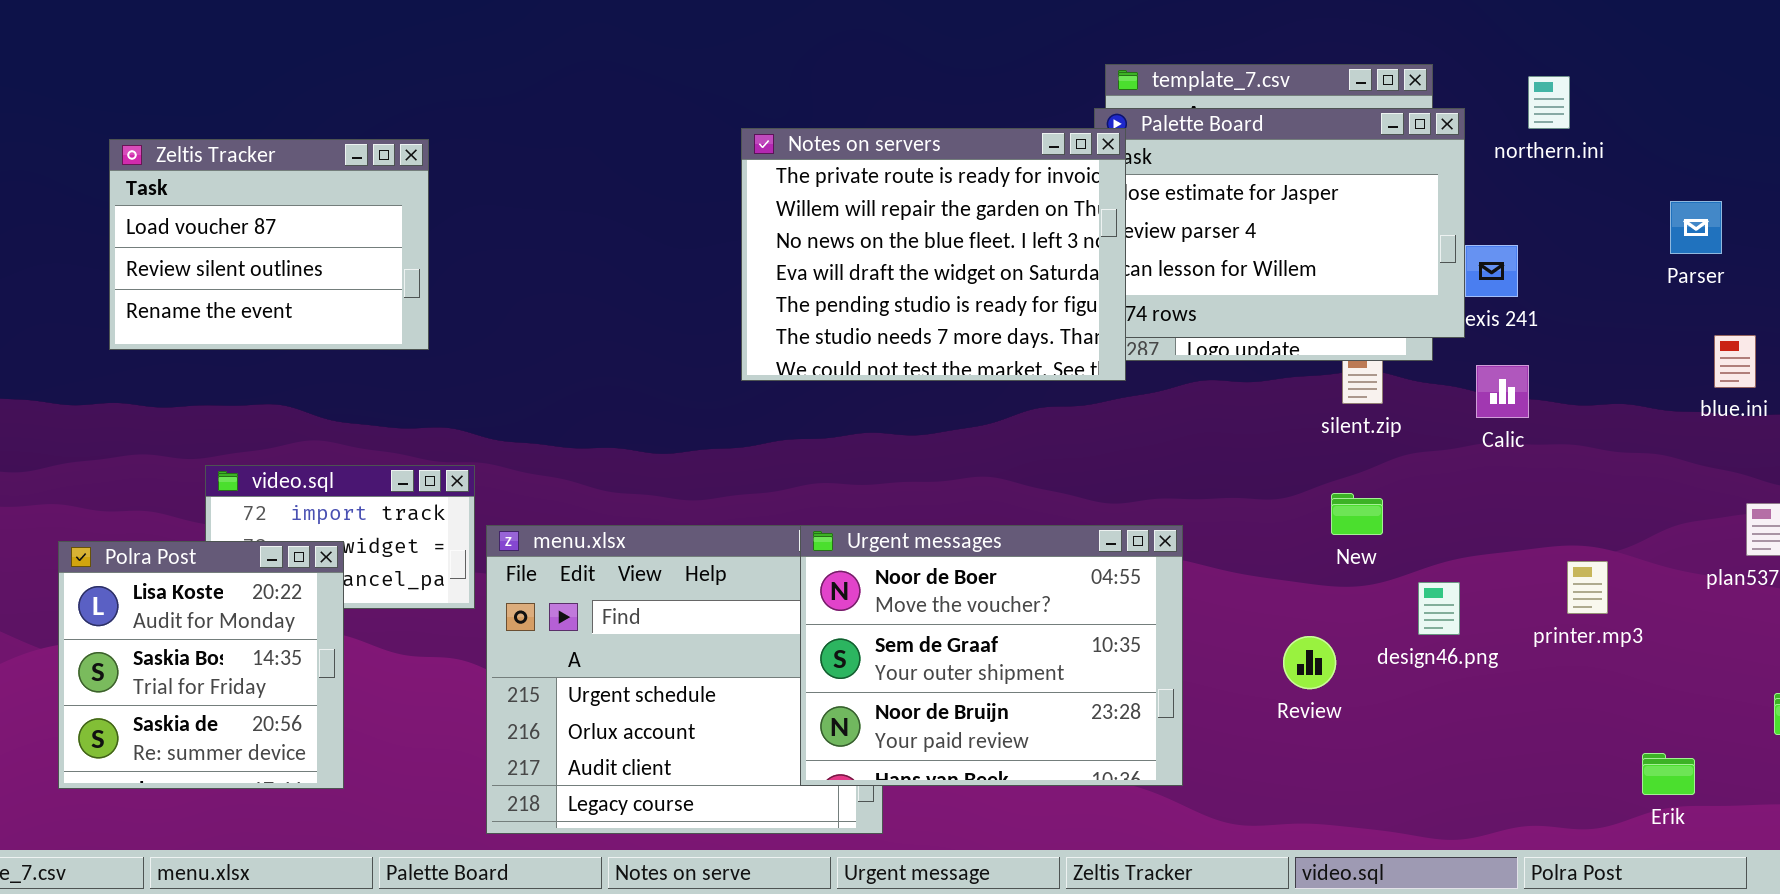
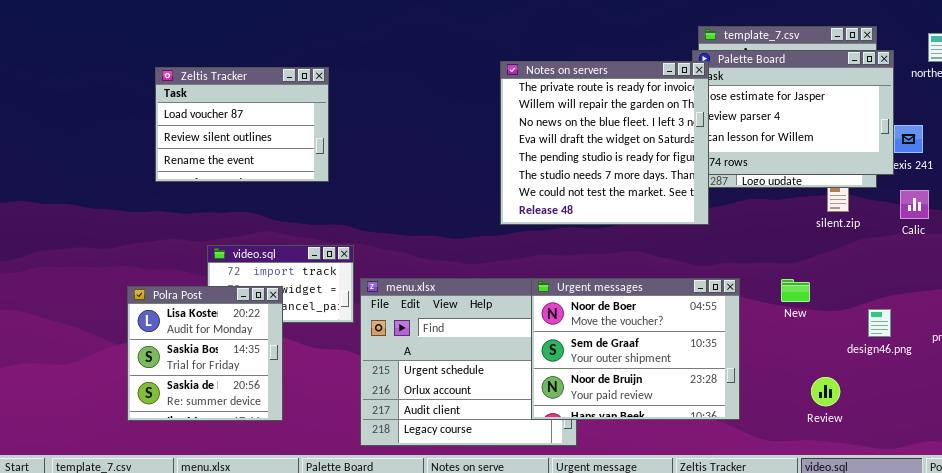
Notes on servers: [741,128,1126,381] -> [500,61,709,225], resized
New: [1331,493,1383,535] -> [781,279,810,302], moved
Review: [1283,636,1336,689] -> [811,377,840,406], moved

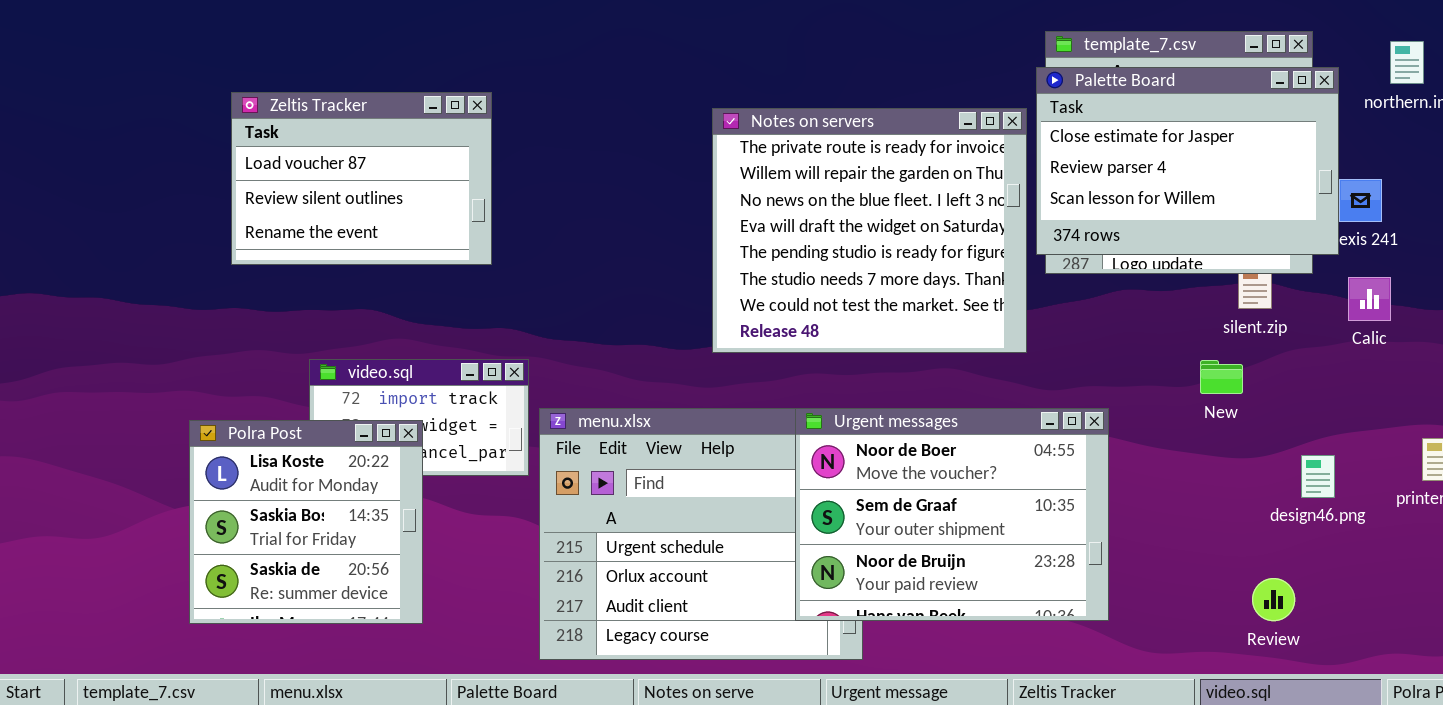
Notes on servers: [500,61,709,225] -> [712,108,1027,353], moved
New: [781,279,810,302] -> [1200,360,1243,394], moved
Review: [811,377,840,406] -> [1252,578,1295,621], moved

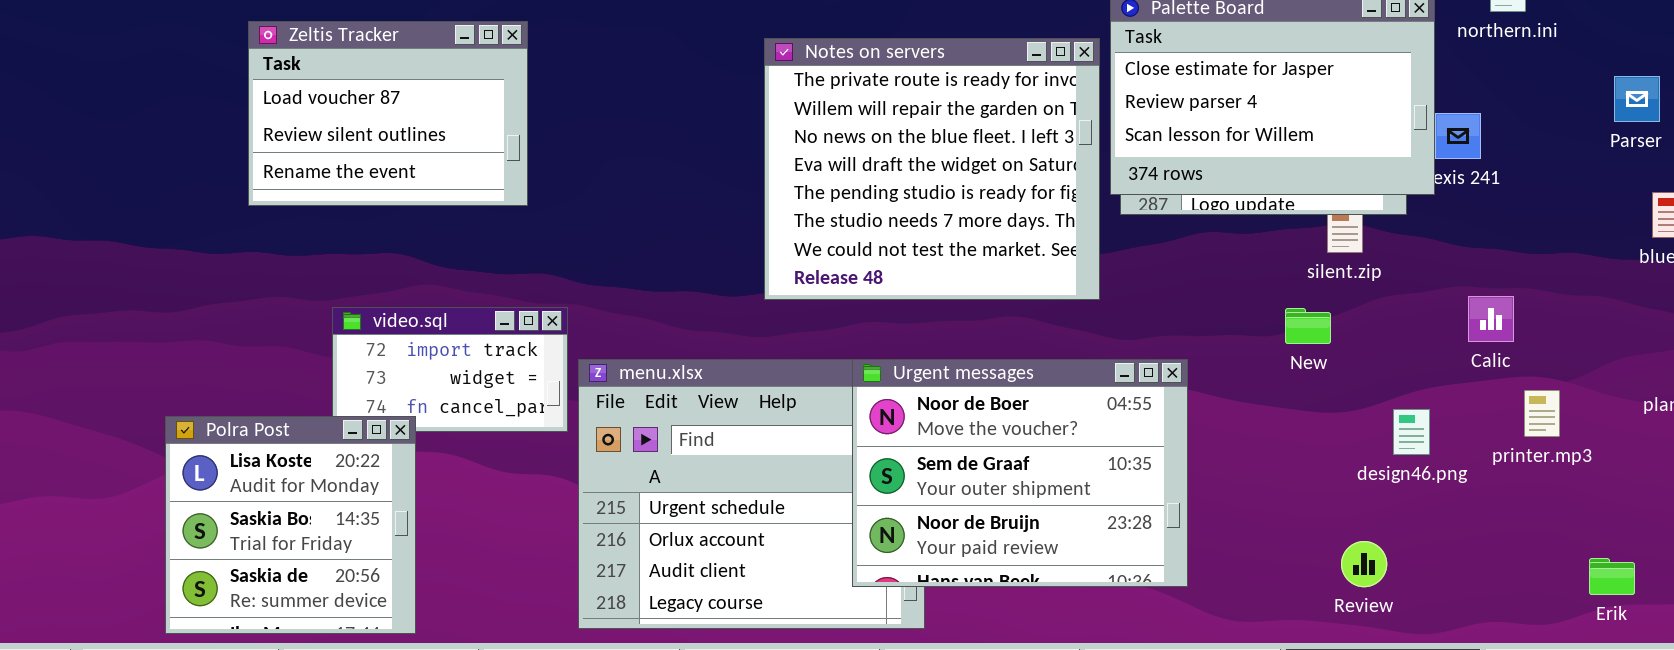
Calic: [1348,277,1391,321] -> [1468,296,1514,342], moved
Polra Post: [189,420,423,624] -> [165,416,416,634], moved

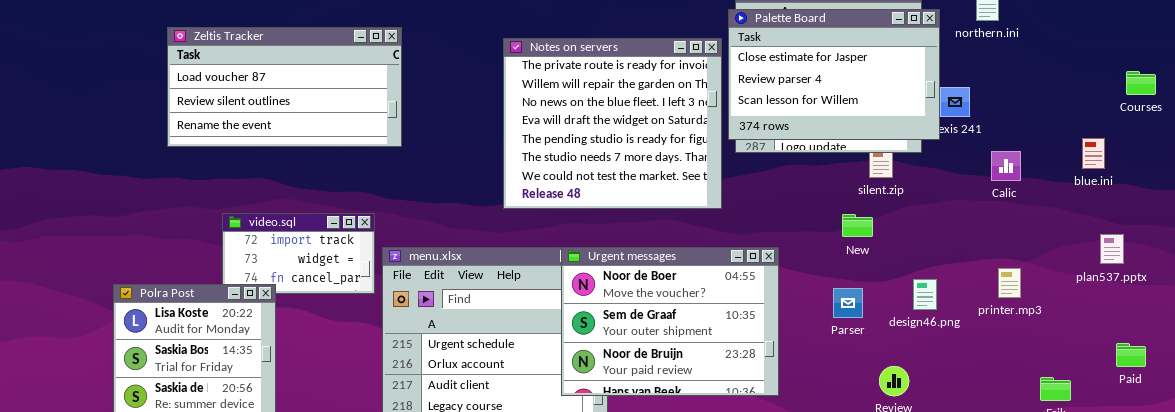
Zeltis Tracker: [248,21,528,206] -> [167,27,402,147], resized
Parser: [1614,76,1660,122] -> [833,288,863,318], moved
Calic: [1468,296,1514,342] -> [991,151,1021,181], moved

